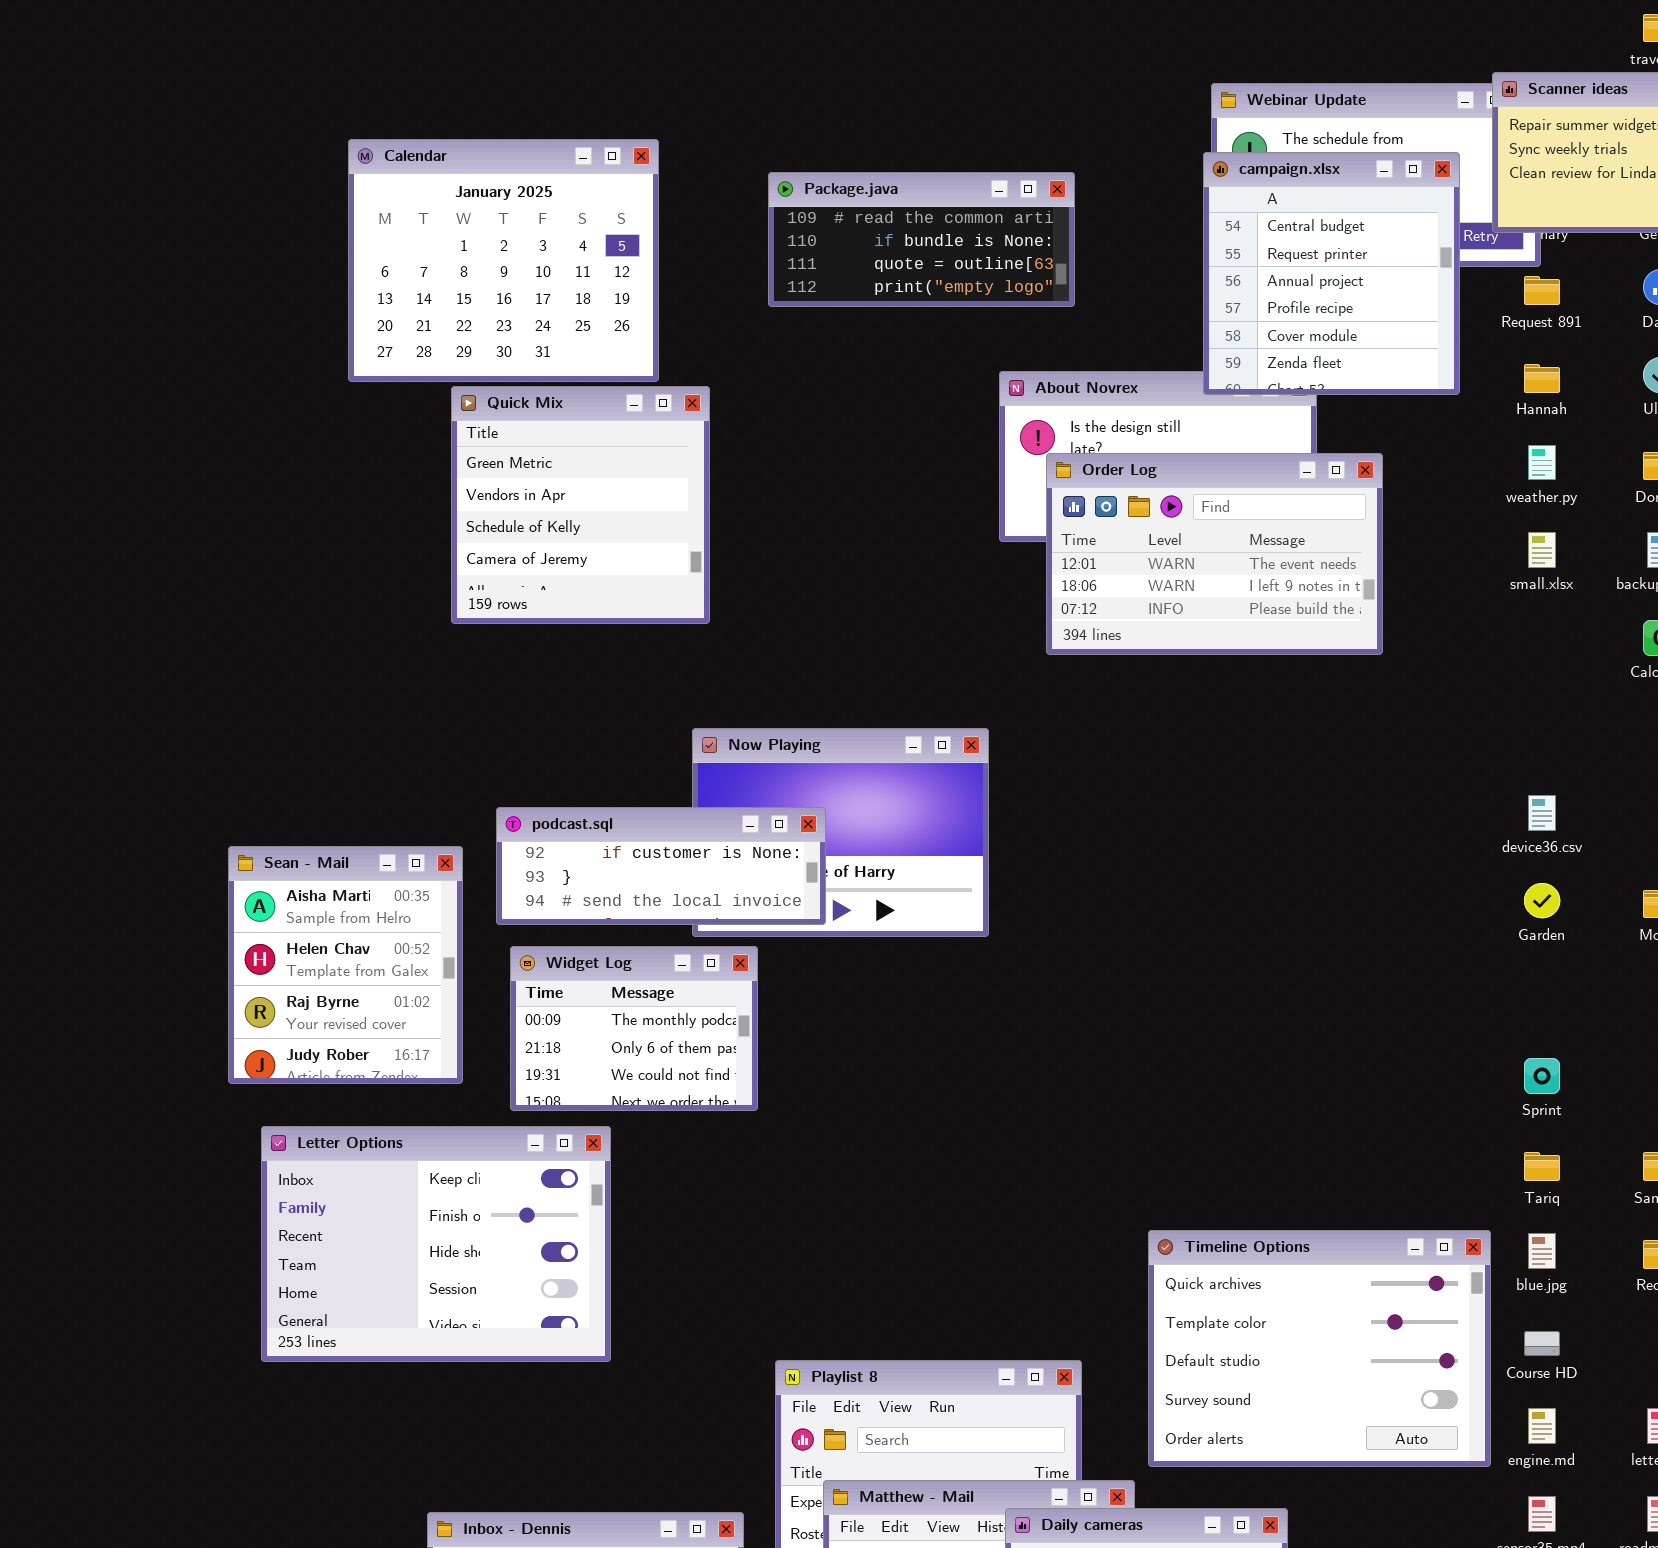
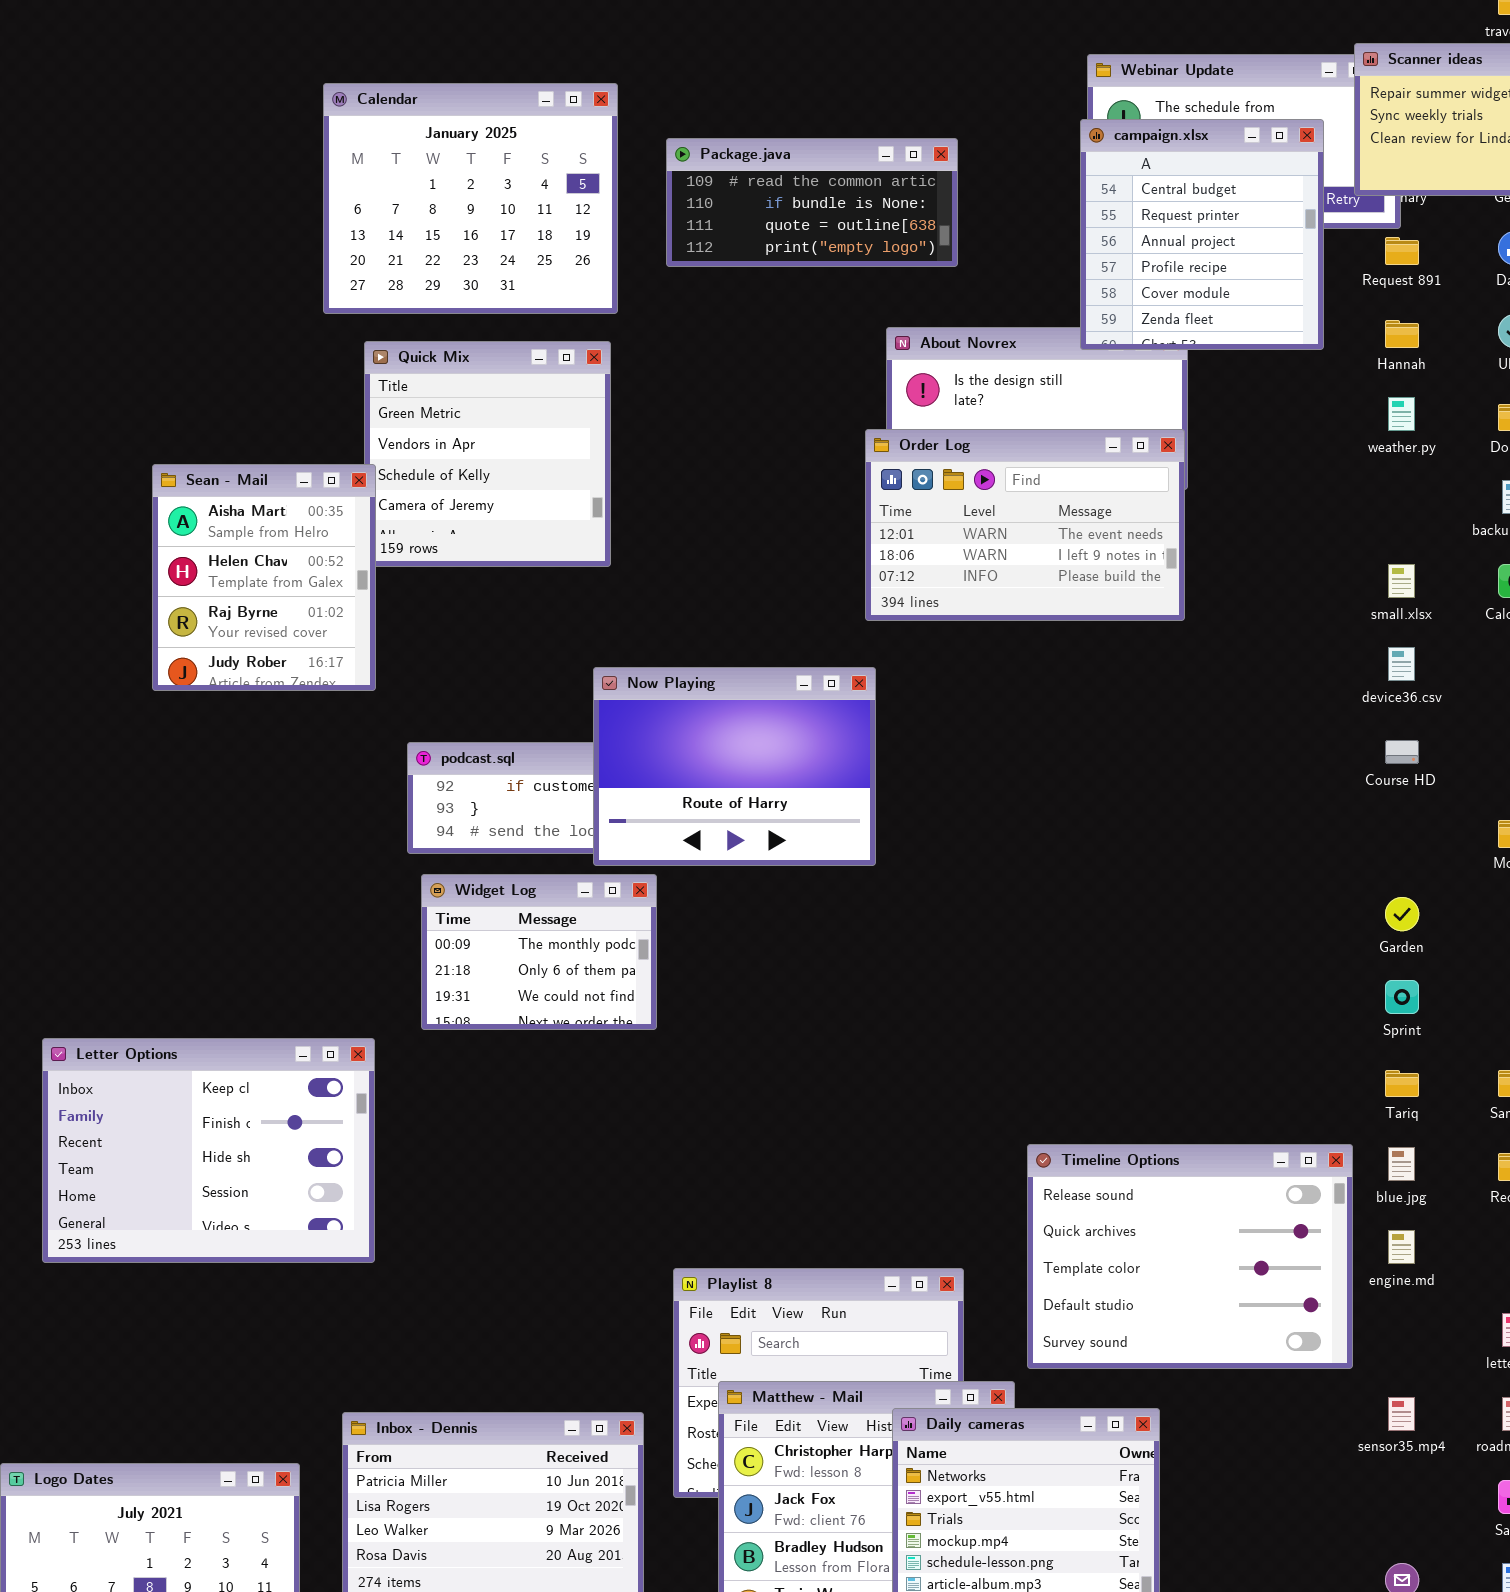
Calendar: [348,139,659,382] -> [323,83,618,314], moved
Order Log: [1046,453,1383,655] -> [865,429,1185,621], moved
small.xlsx: [1528,532,1556,568] -> [1388,564,1415,598], moved
Now Playing: [692,728,989,937] -> [593,667,876,866], raised
device36.csv: [1528,795,1556,831] -> [1388,647,1415,681], moved
Sean - Mail: [228,846,463,1084] -> [152,464,376,691], moved
Garden: [1524,883,1560,918] -> [1385,897,1419,931], moved
Letter Options: [261,1126,611,1362] -> [42,1038,375,1263], moved
Timeline Options: [1148,1230,1491,1467] -> [1027,1144,1353,1369], scrolled up 1 row
Course HD: [1524,1331,1560,1356] -> [1385,740,1419,764], moved
engine.md: [1528,1408,1556,1444] -> [1388,1230,1415,1264], moved

